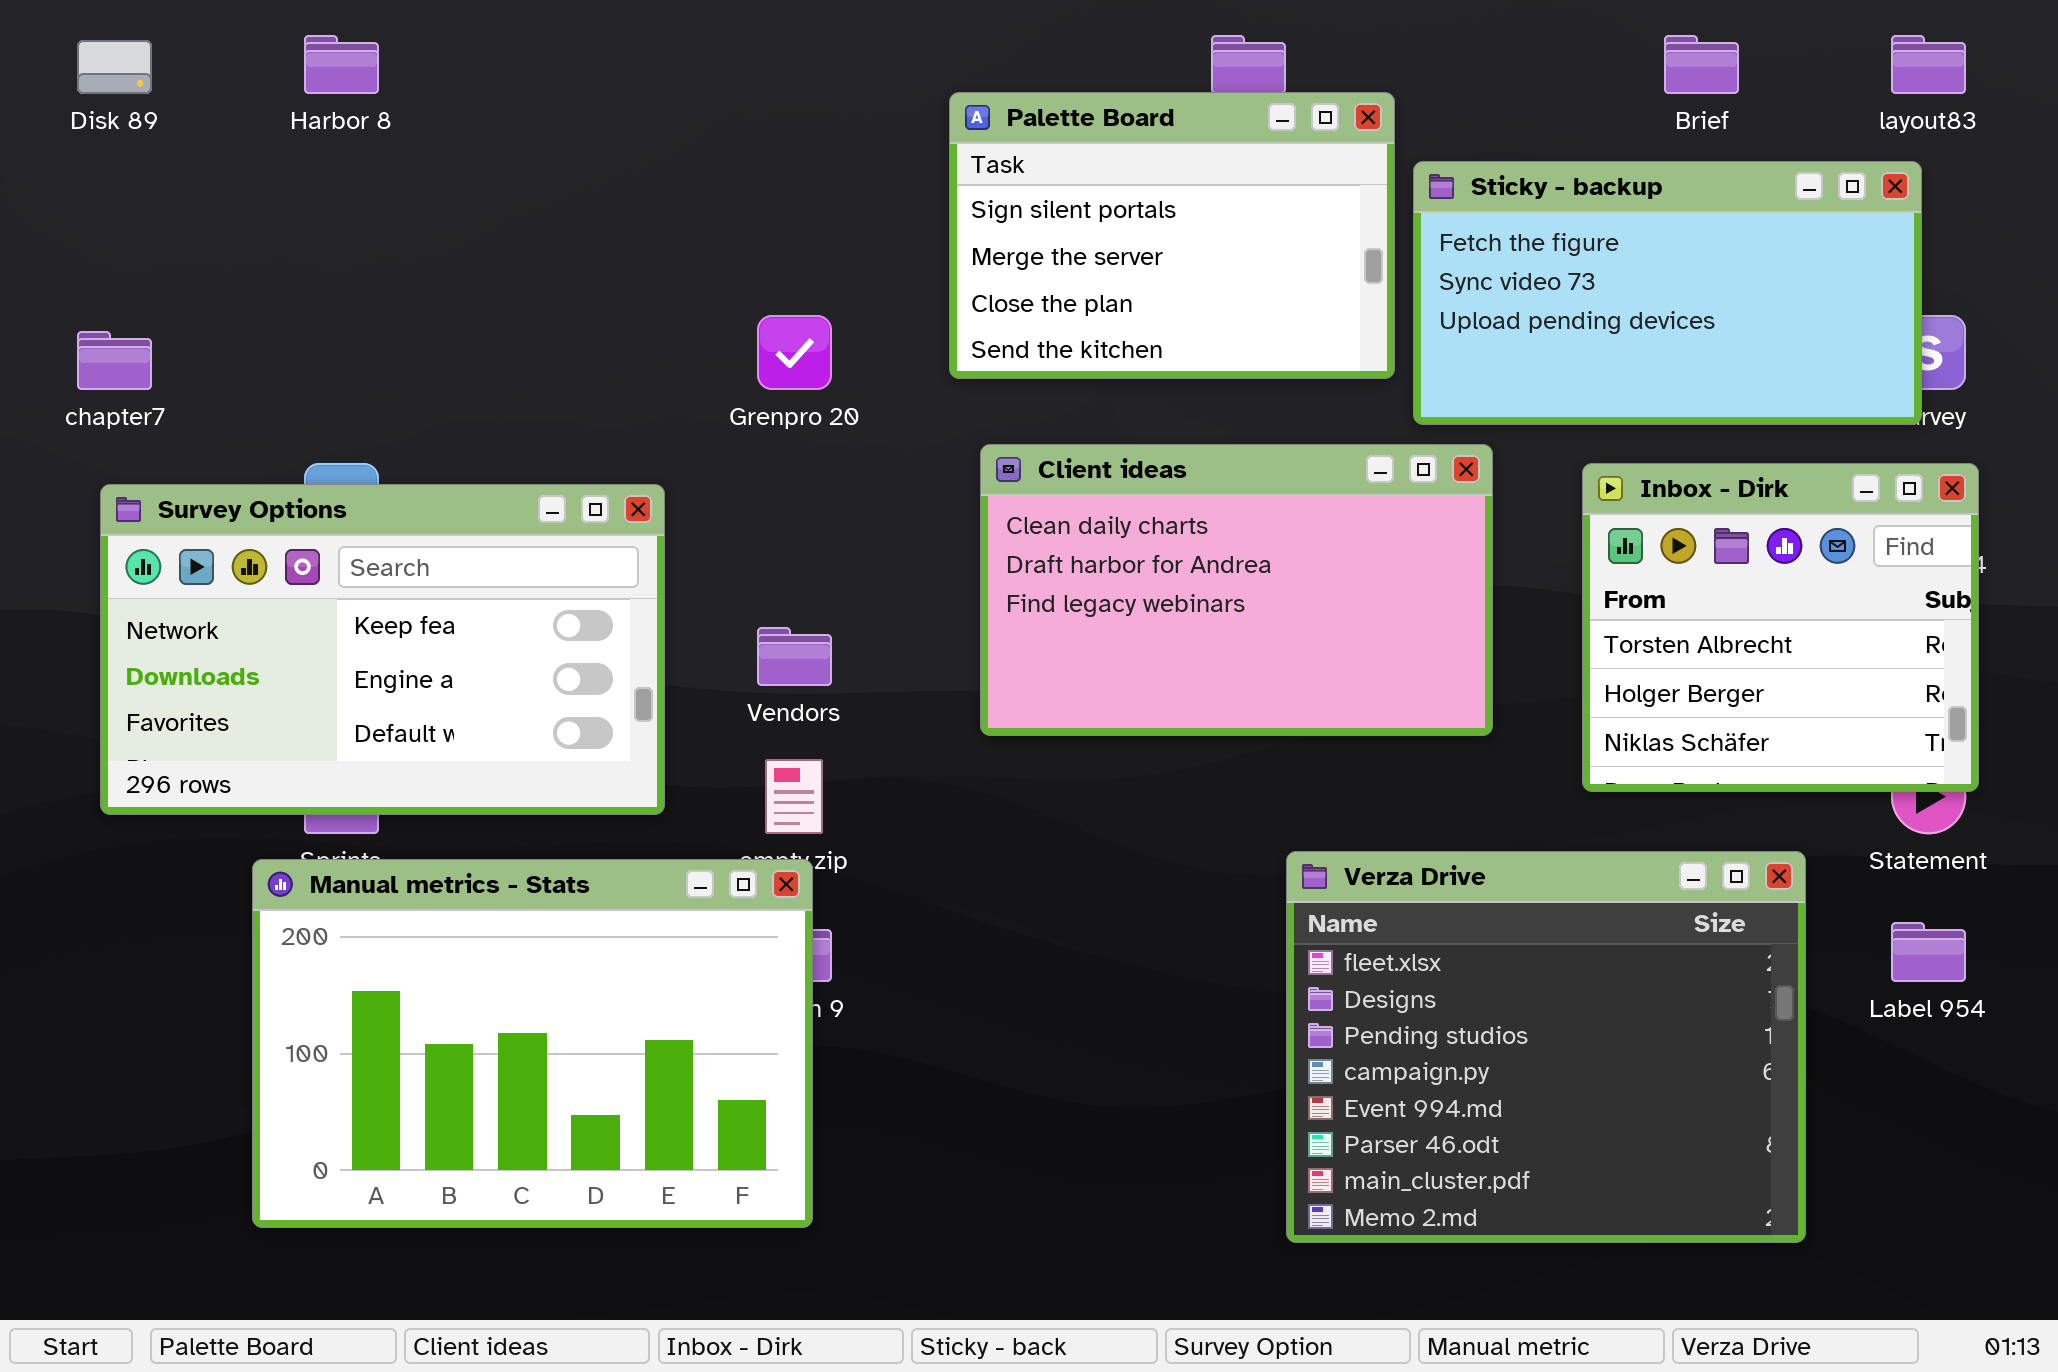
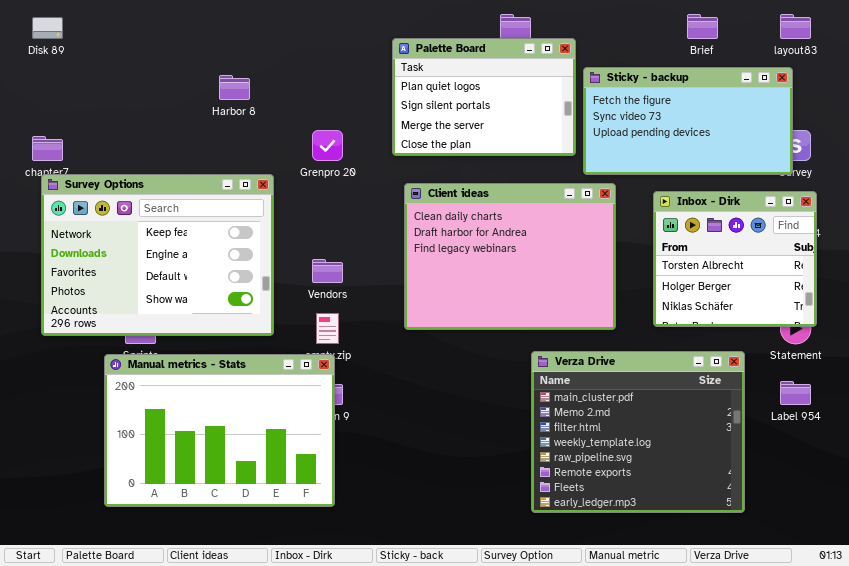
Harbor 8: [304,35,379,94] -> [219,75,250,100], moved
Palette Board: [949,92,1395,379] -> [392,38,576,156], scrolled up 1 row
Client ideas: [980,444,1493,736] -> [404,183,616,330], resized
Survey Options: [100,484,665,815] -> [41,174,274,336], resized
Verza Drive: [1286,851,1806,1243] -> [531,351,745,513], scrolled down 6 rows

